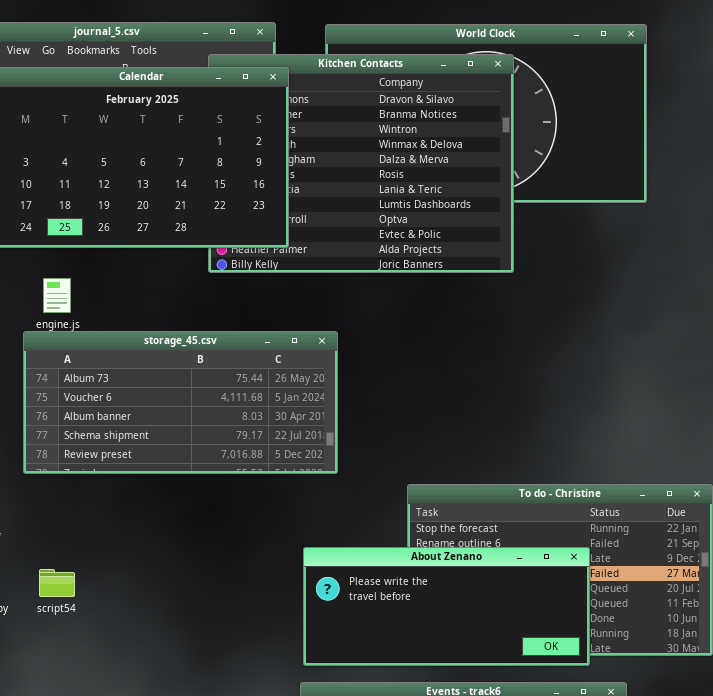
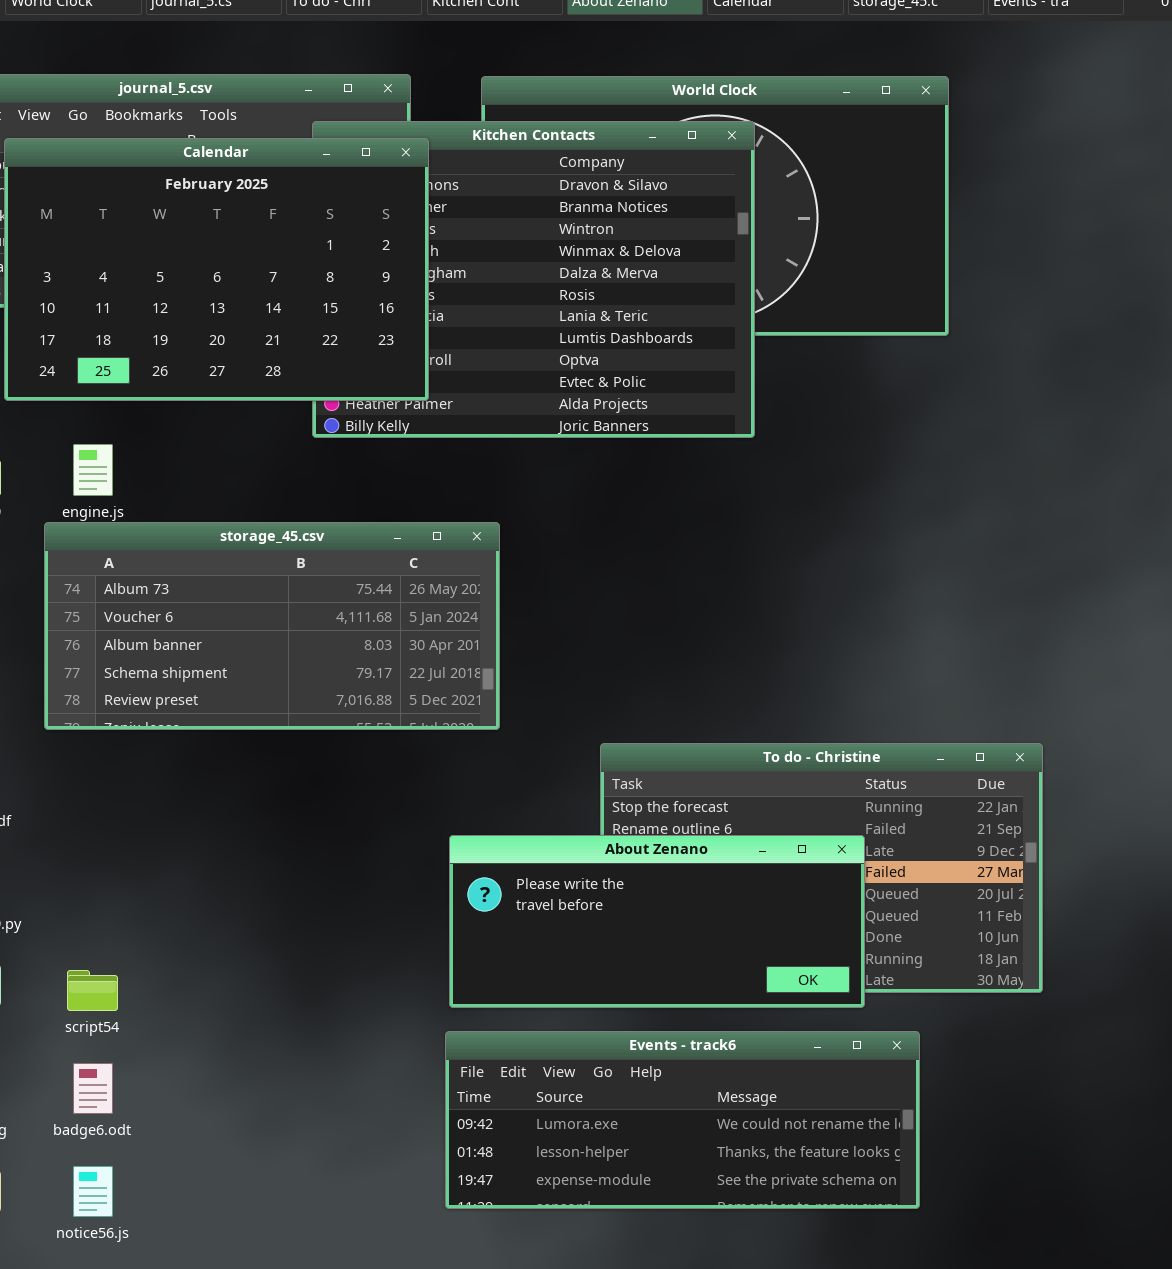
script54: [39,569,75,597] -> [67,970,118,1011], moved

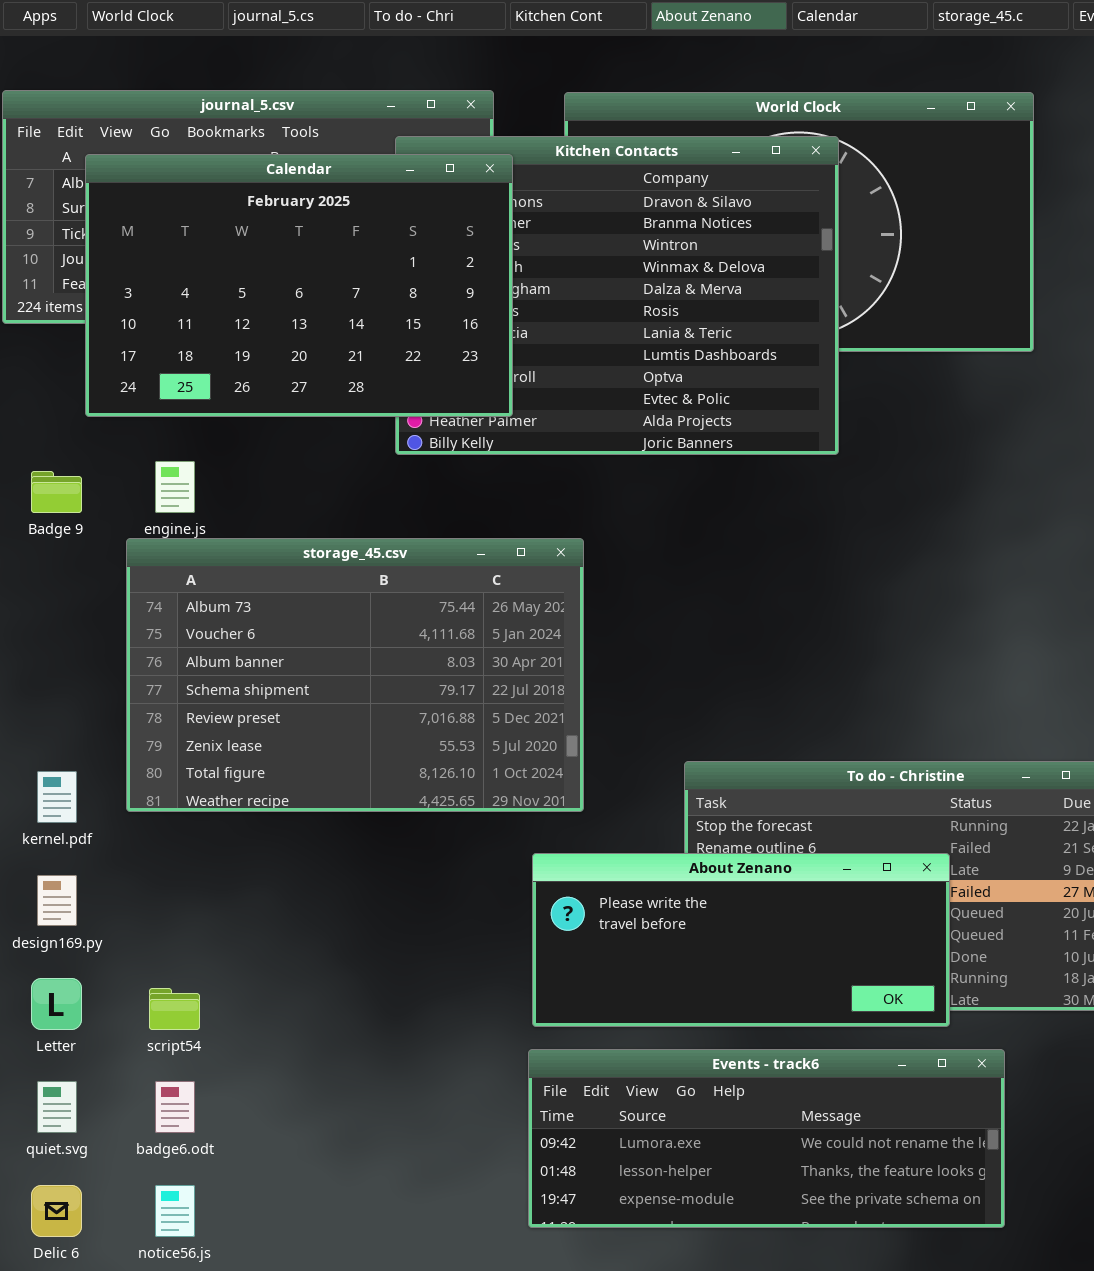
storage_45.csv: [44,522,500,730] -> [126,538,584,812], resized

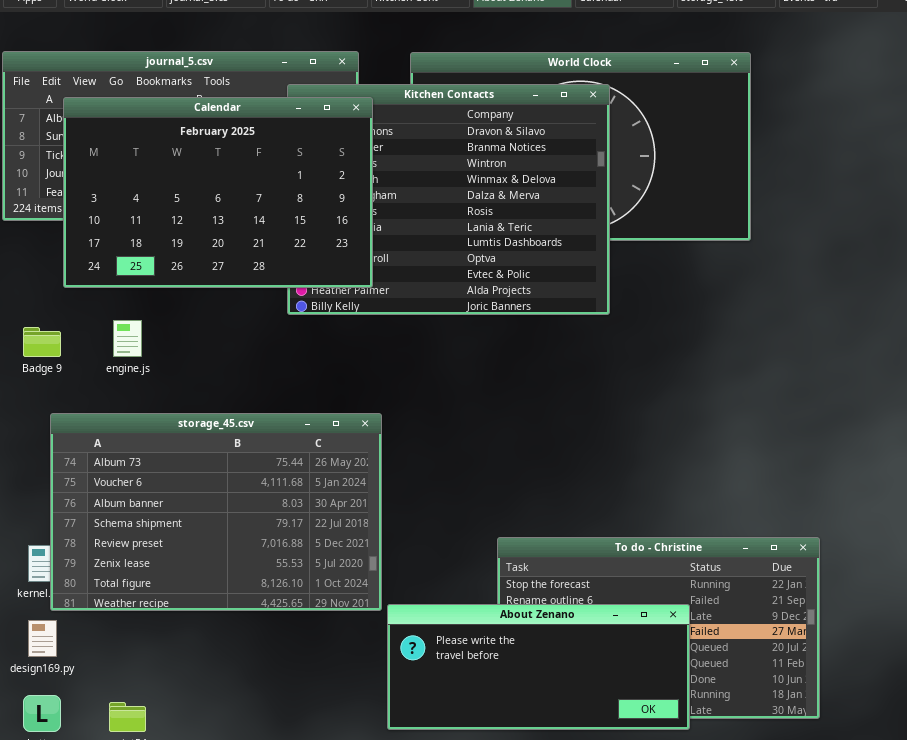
storage_45.csv: [126,538,584,812] -> [50,413,382,611], moved

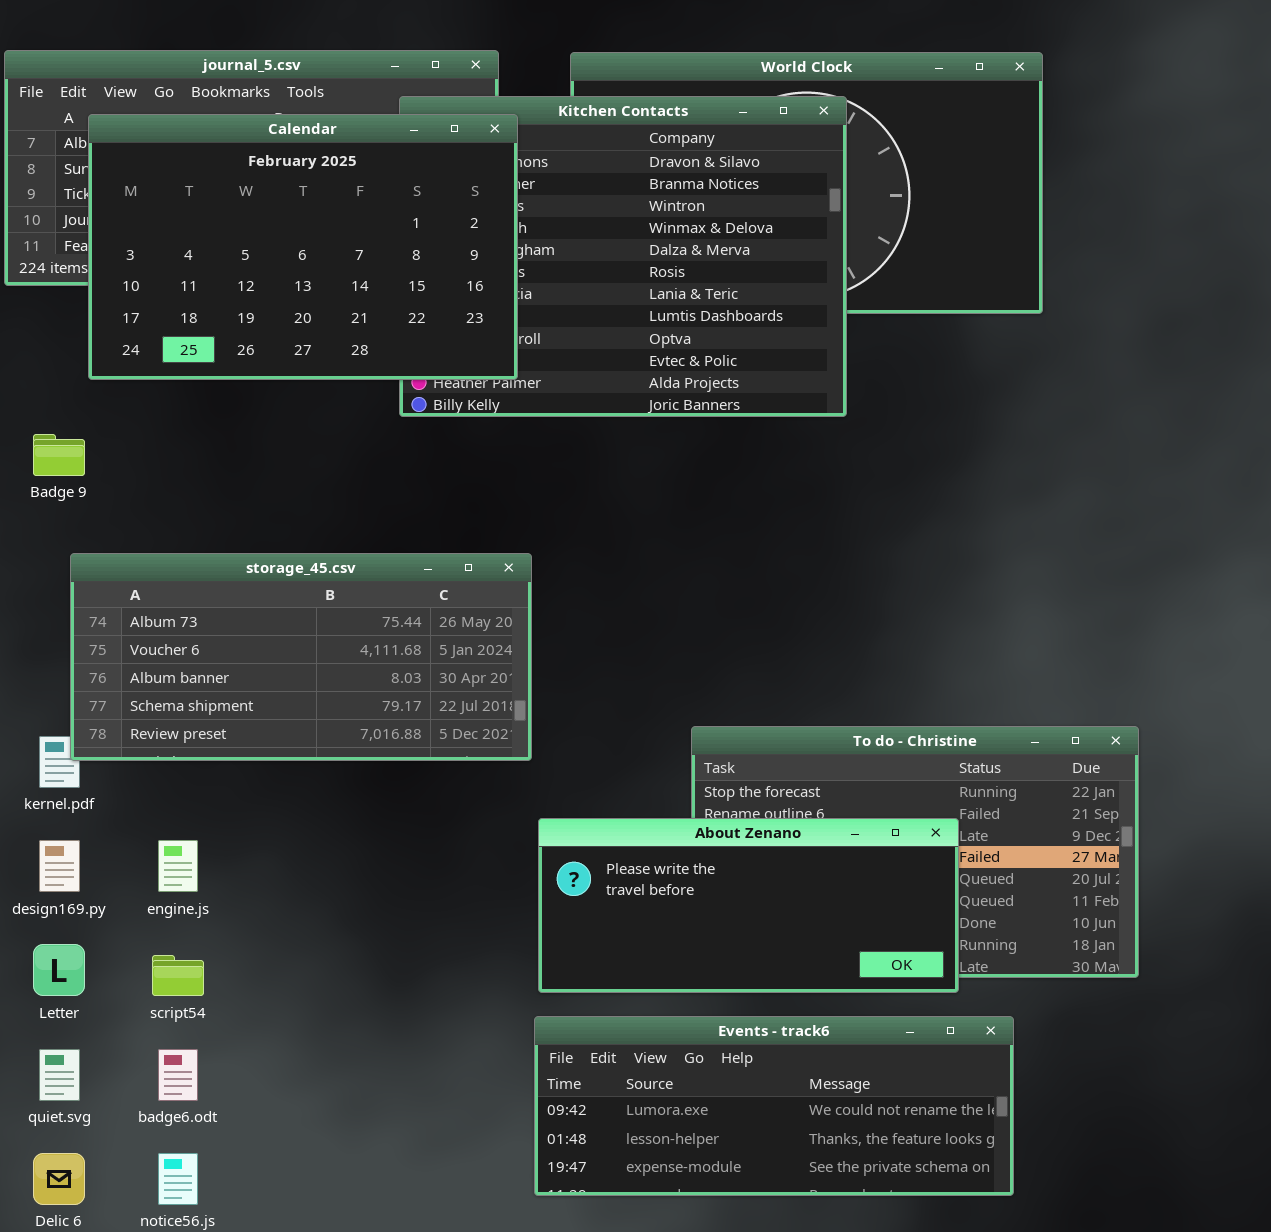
engine.js: [113,320,142,357] -> [158,840,198,892], moved
storage_45.csv: [50,413,382,611] -> [70,553,532,761], resized

